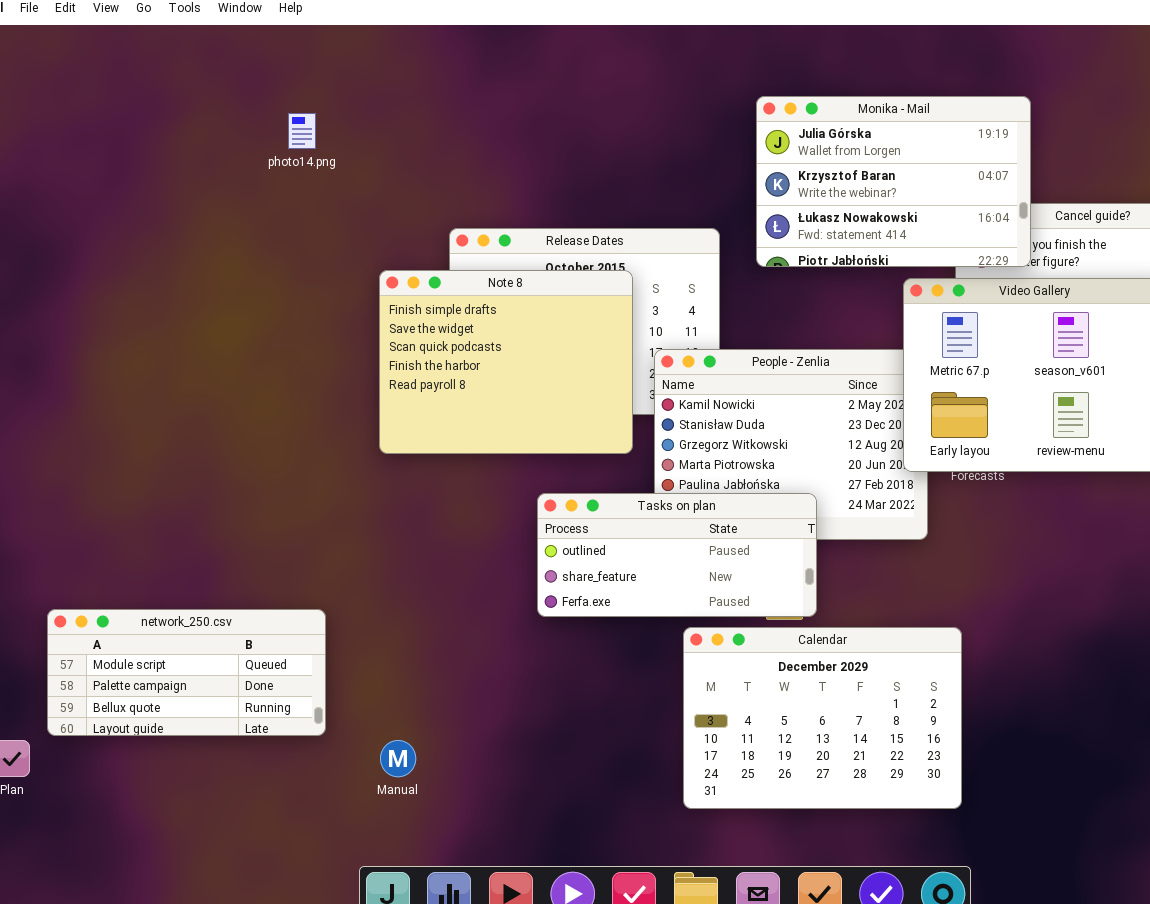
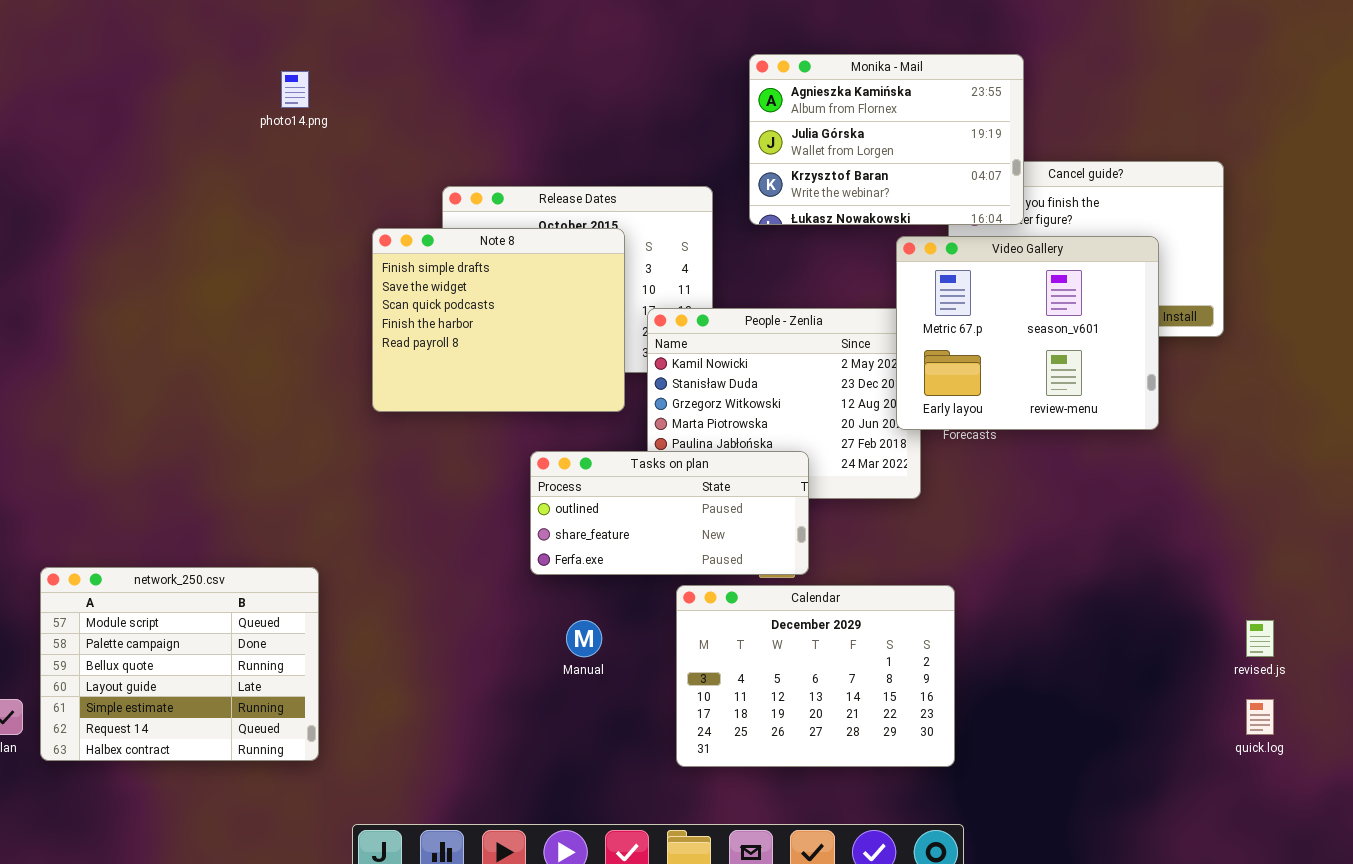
Monika - Mail: [756,96,1031,267] -> [749,54,1024,225], scrolled up 1 row
network_250.csv: [47,609,326,736] -> [40,567,319,761], resized
Manual: [380,740,416,777] -> [566,620,602,657], moved

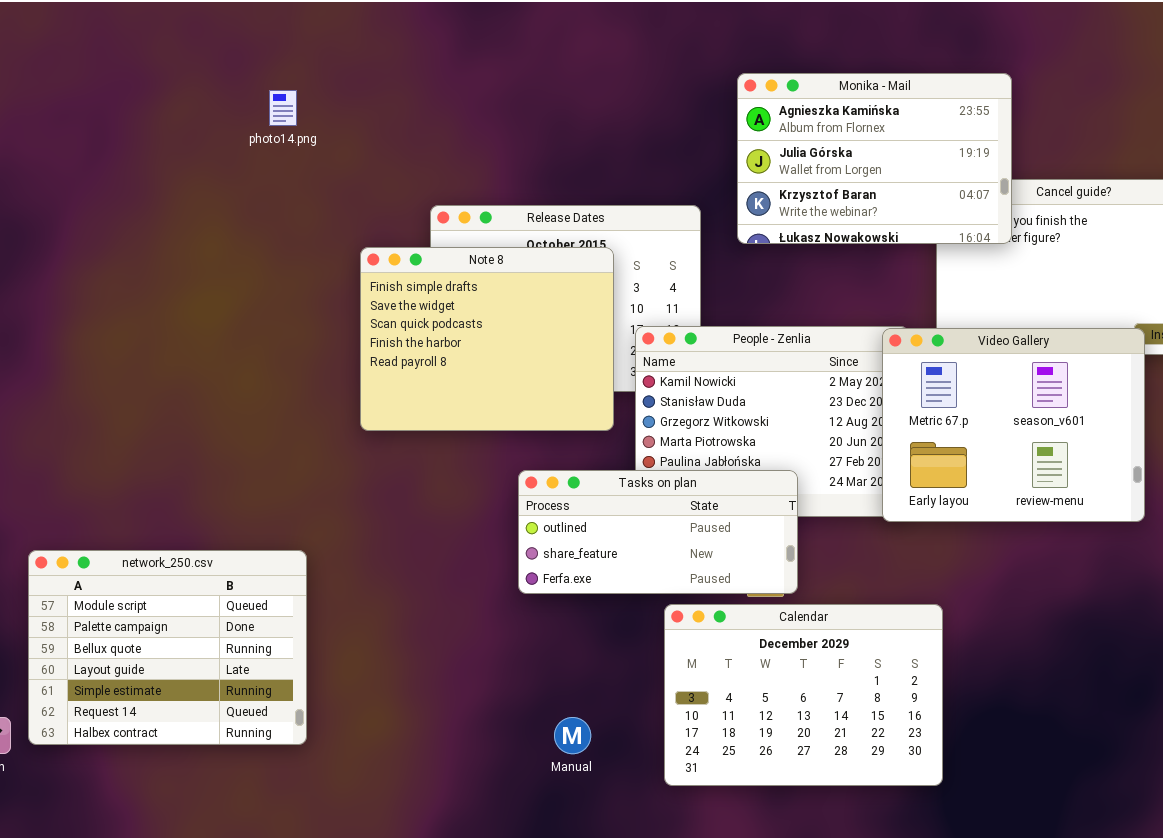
Video Gallery: [896,236,1159,430] -> [882,328,1145,522], moved
network_250.csv: [40,567,319,761] -> [28,550,307,745], moved
Manual: [566,620,602,657] -> [554,717,591,754], moved

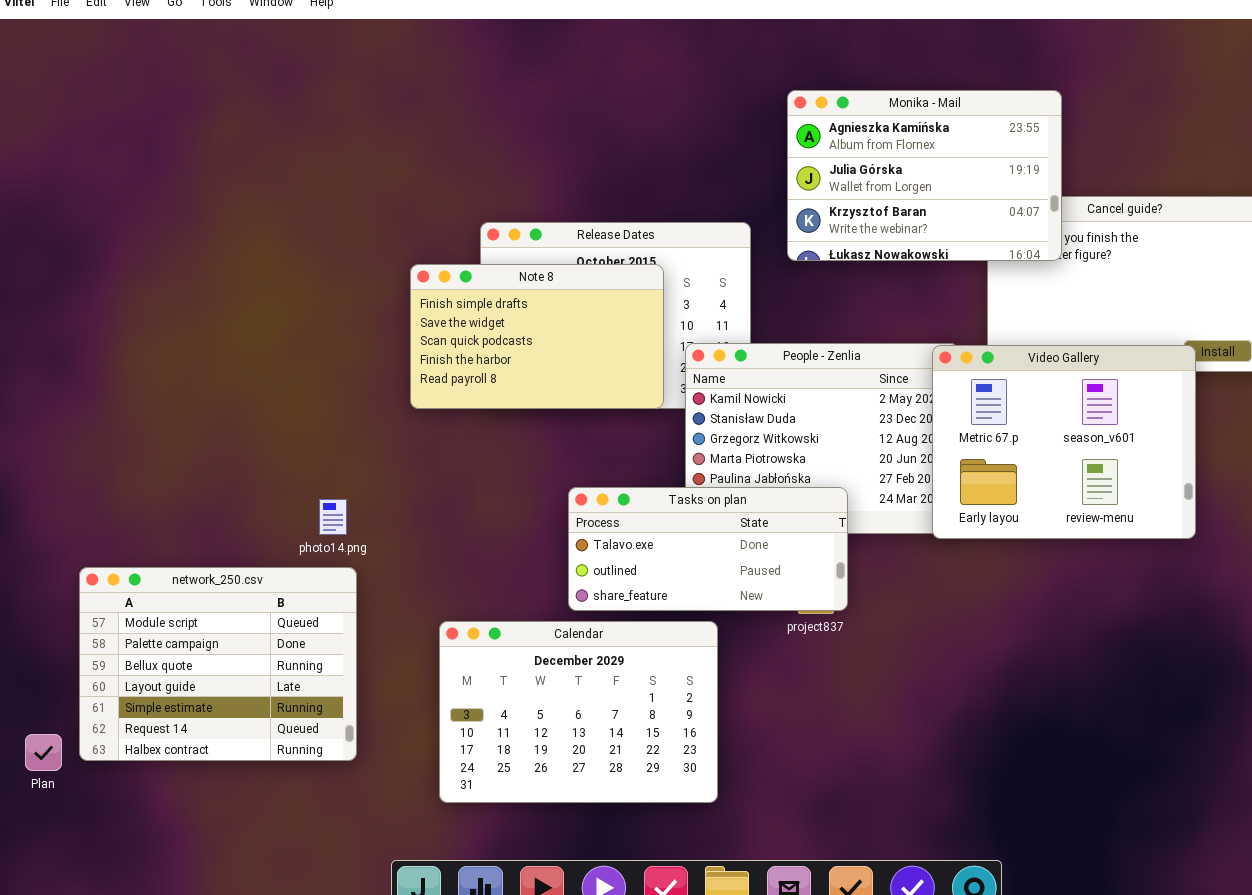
photo14.png: [269,90,297,126] -> [319,499,347,535], moved
Note 8: [360,247,614,431] -> [410,264,664,409], resized
Tasks on plan: [518,470,798,594] -> [568,487,848,611], scrolled up 1 row
Calendar: [664,604,943,786] -> [439,621,718,803], moved

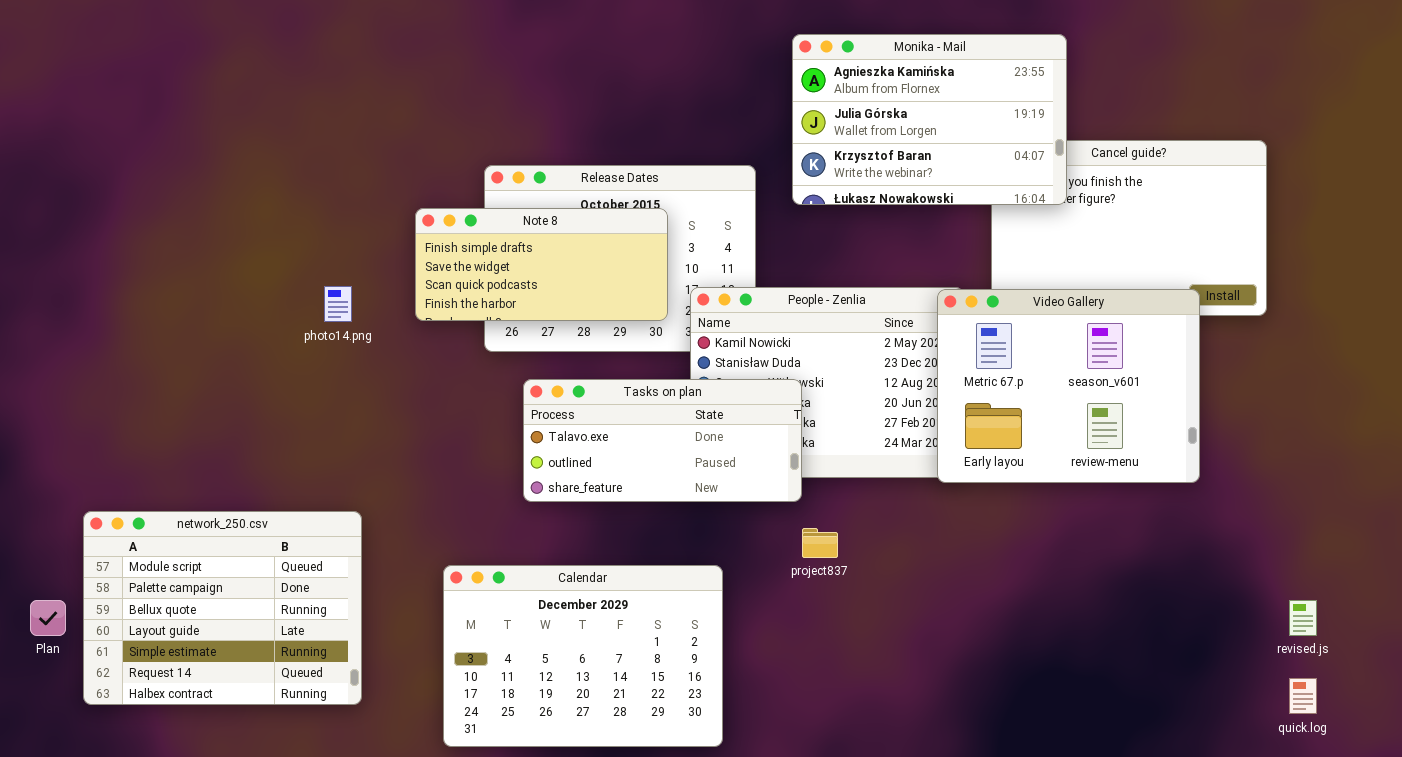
Note 8: [410,264,664,409] -> [415,208,668,321], resized
Tasks on plan: [568,487,848,611] -> [523,379,802,502], moved
photo14.png: [319,499,347,535] -> [324,286,352,322], moved
Plan: [25,734,62,771] -> [30,600,66,636], moved

